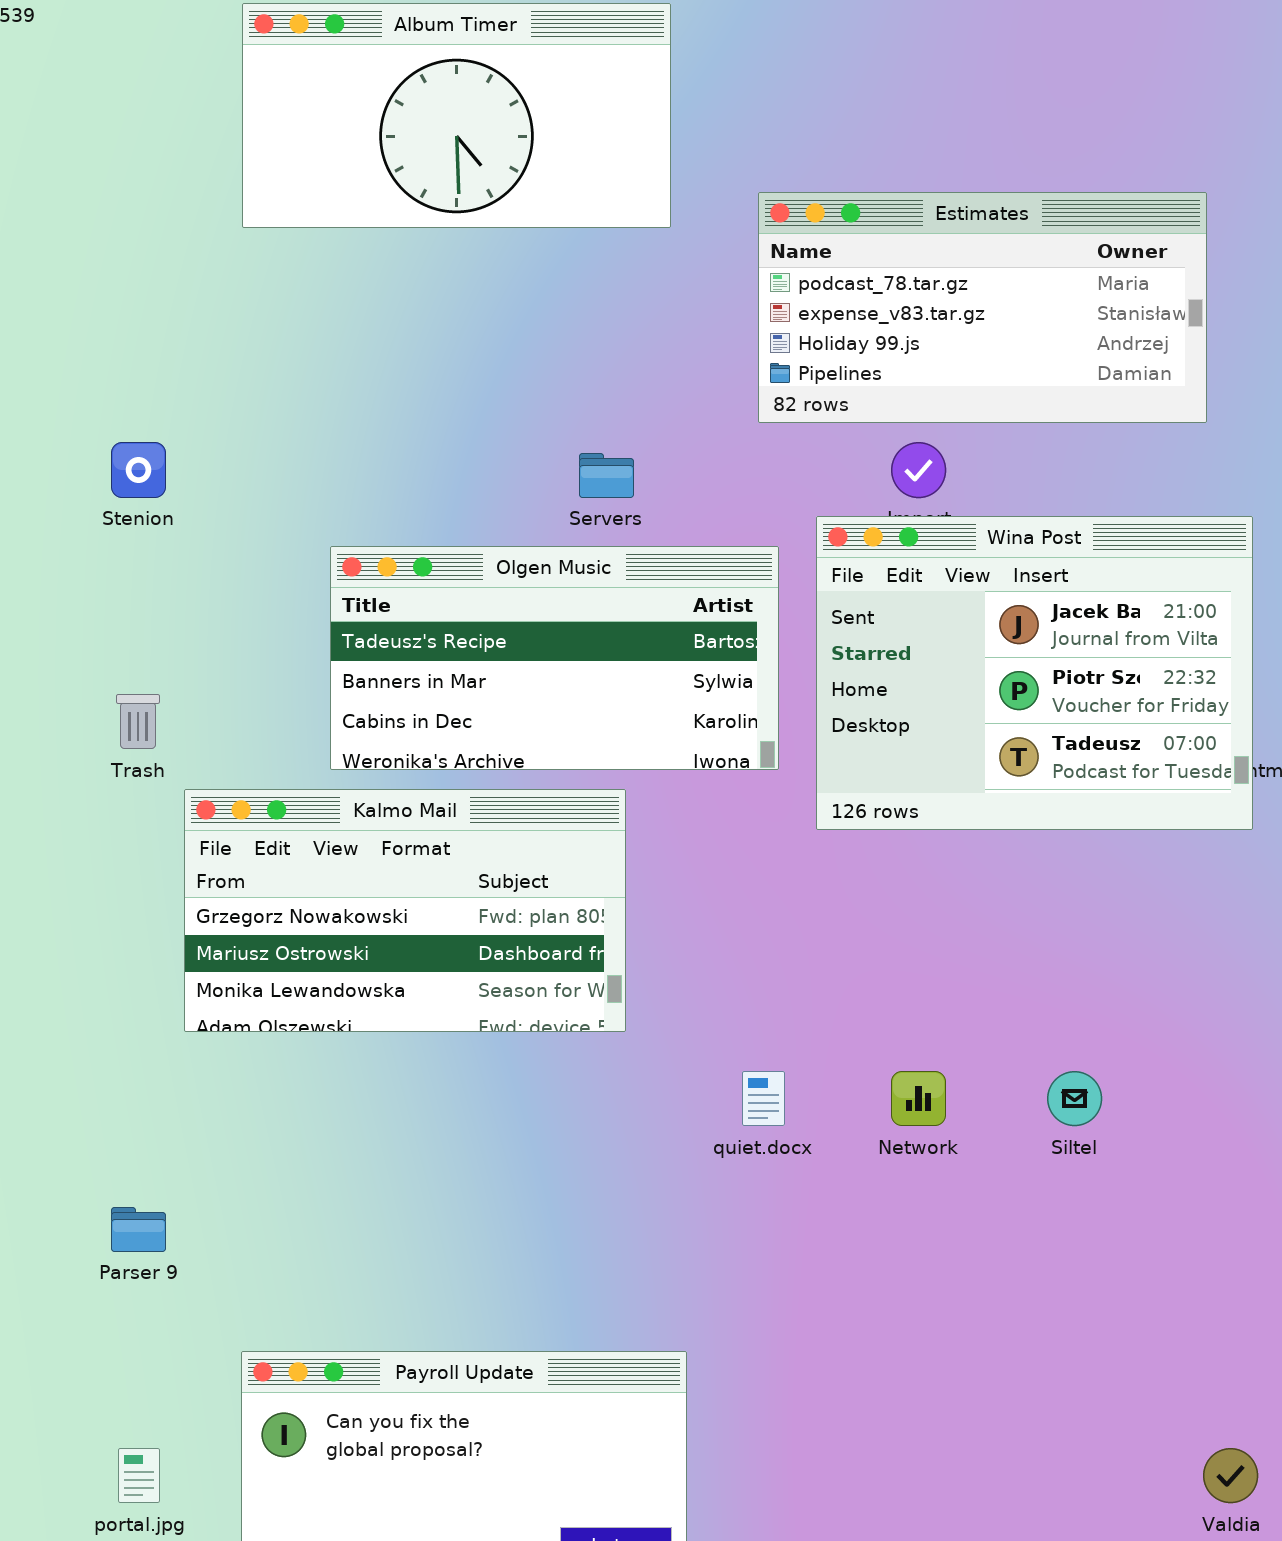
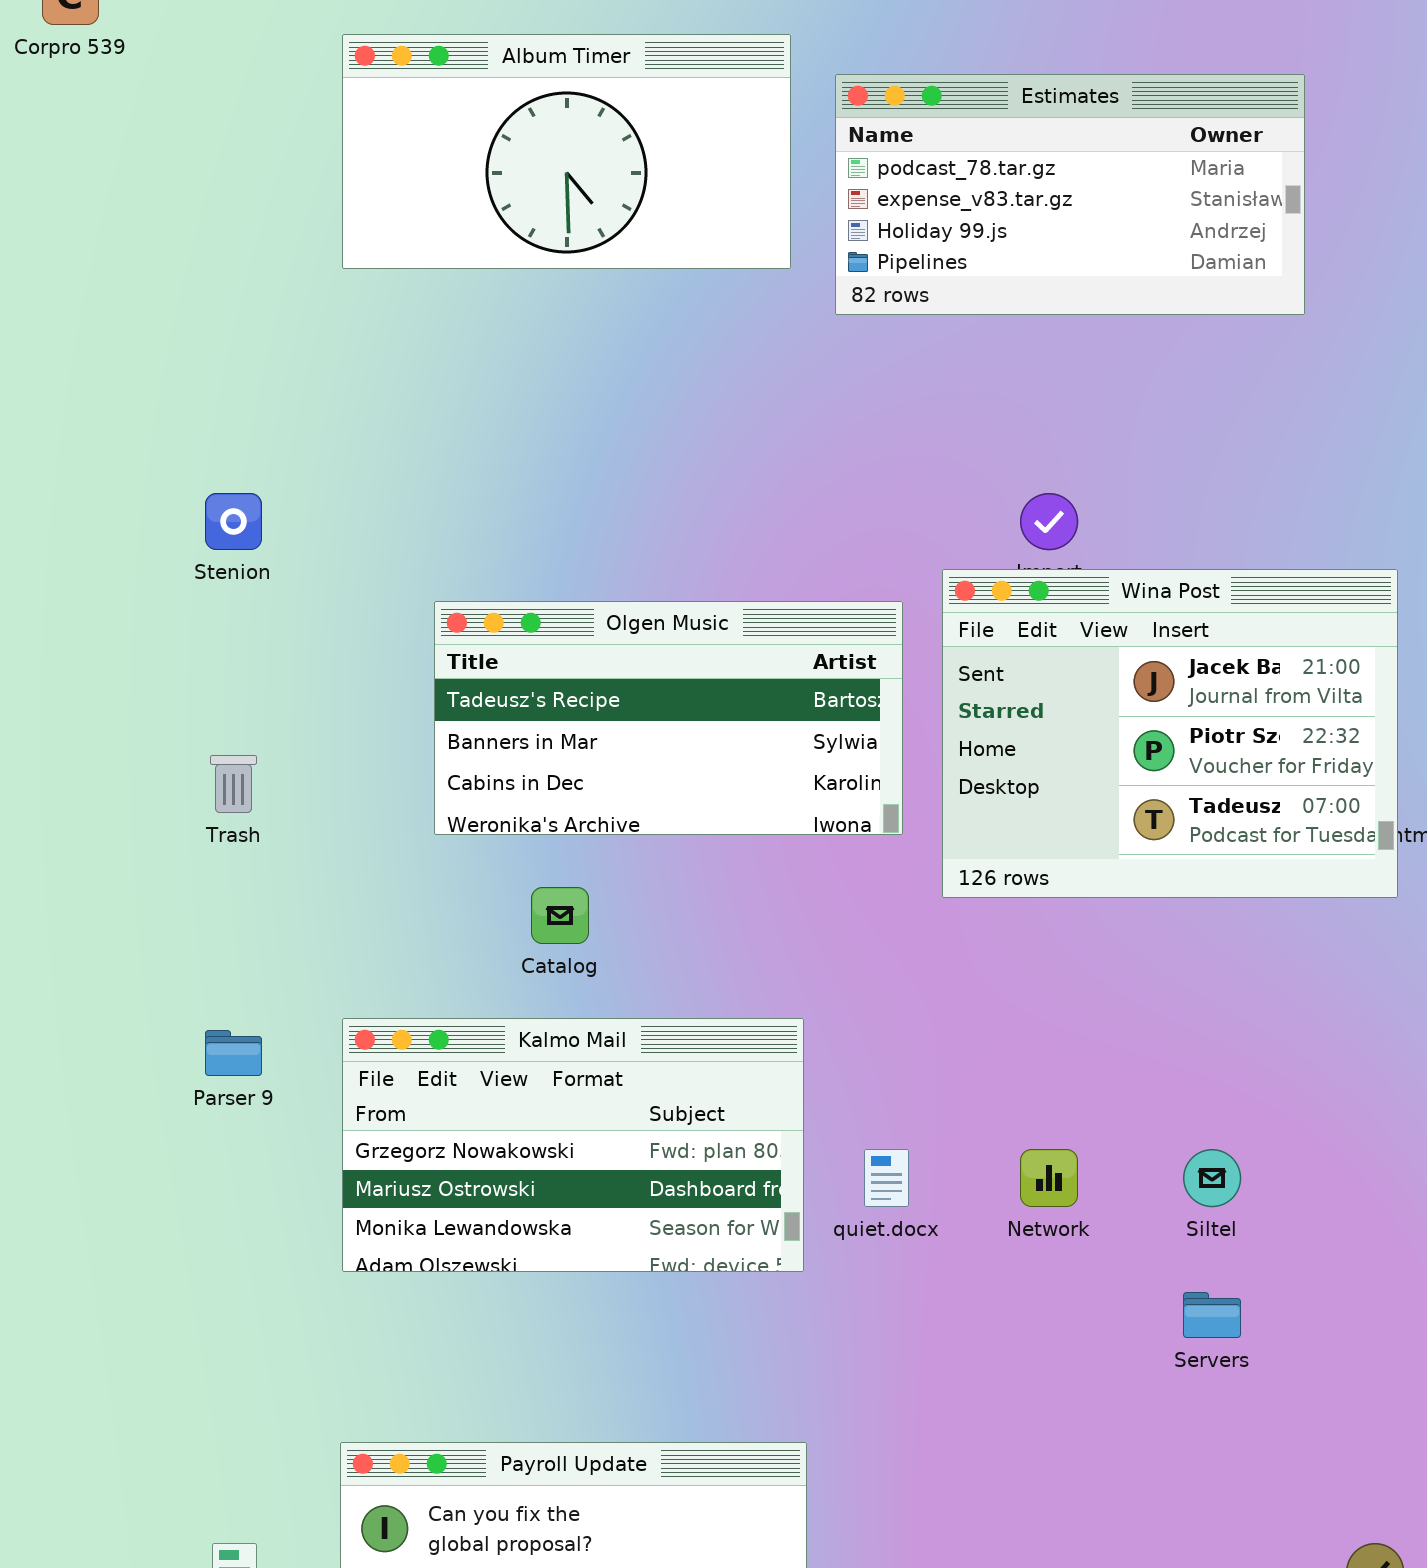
Estimates: [758,192,1207,423] -> [835,74,1305,315], moved
Servers: [579,453,634,498] -> [1183,1292,1241,1338], moved
Kalmo Mail: [184,789,626,1032] -> [342,1018,804,1272], moved
Parser 9: [111,1207,166,1252] -> [205,1030,262,1076], moved

